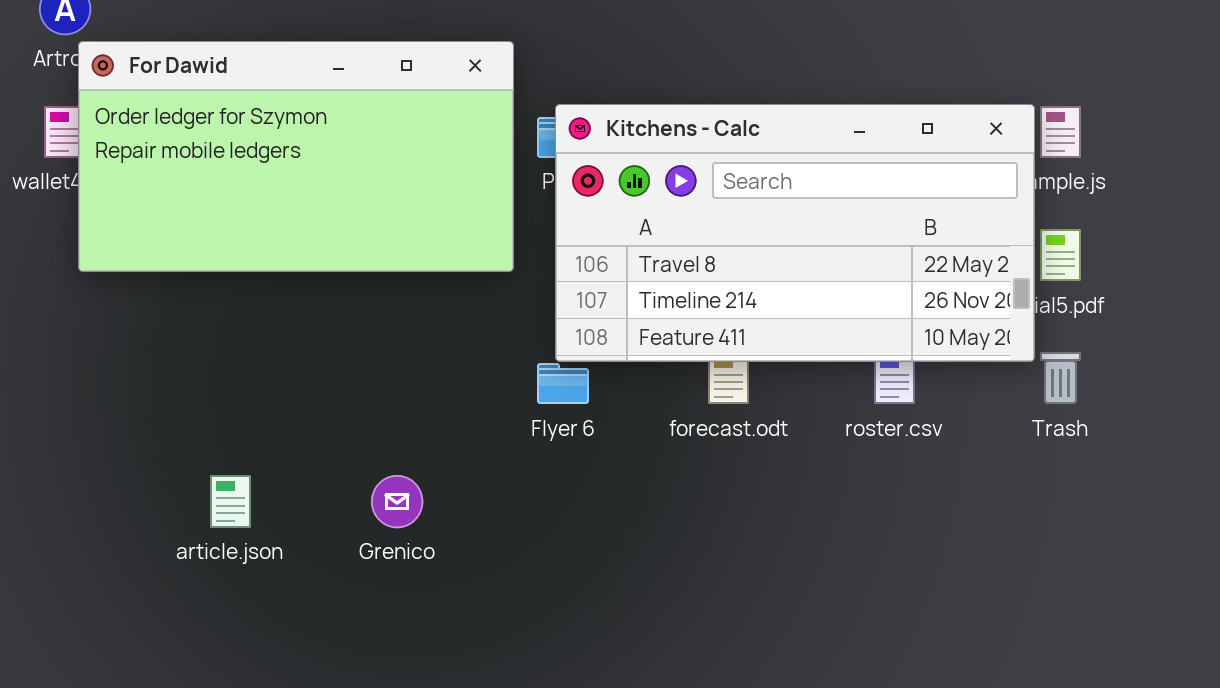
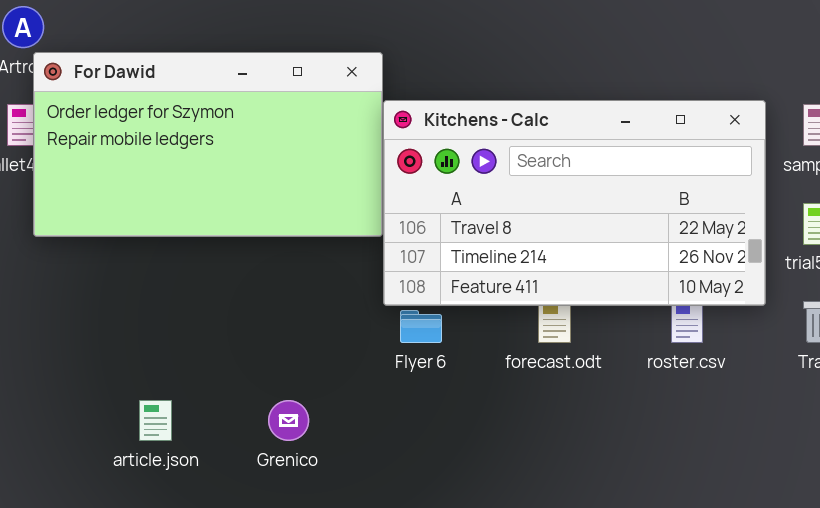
Kitchens - Calc: [555,104,1035,362] -> [383,100,766,306], moved

